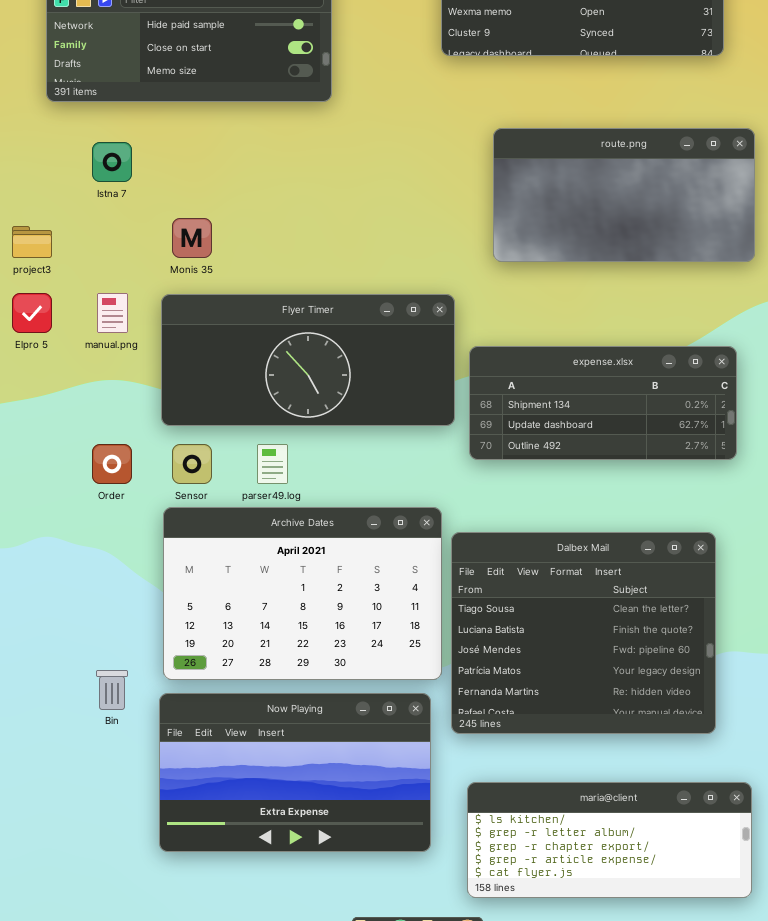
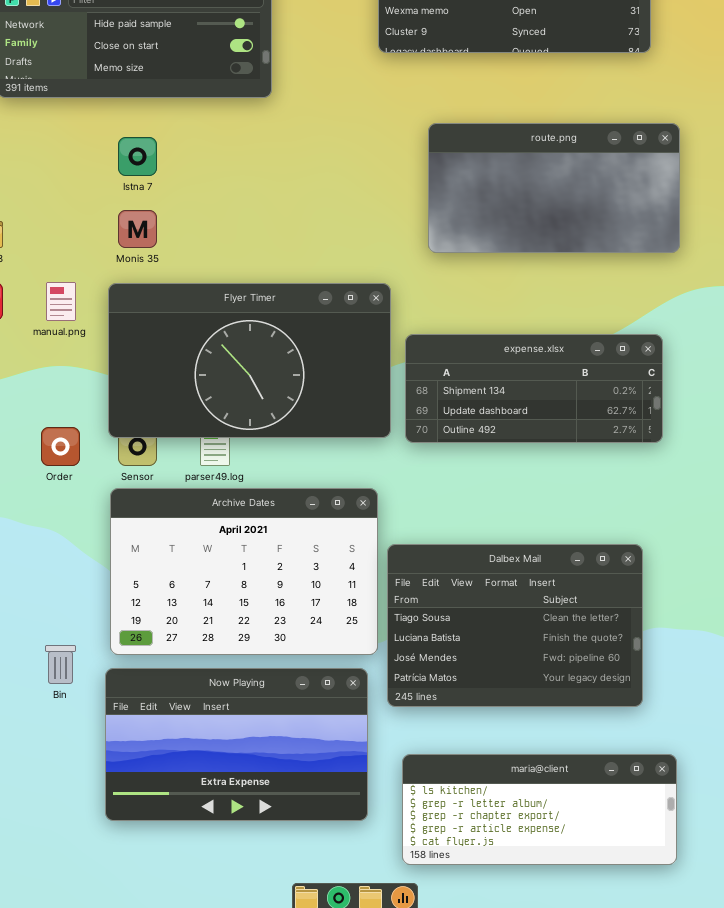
Istna 7: [92,142,132,182] -> [118,137,157,176], moved
Flyer Timer: [161,294,455,426] -> [108,283,391,438], resized
Dalbex Mail: [451,532,716,734] -> [387,544,643,707], resized

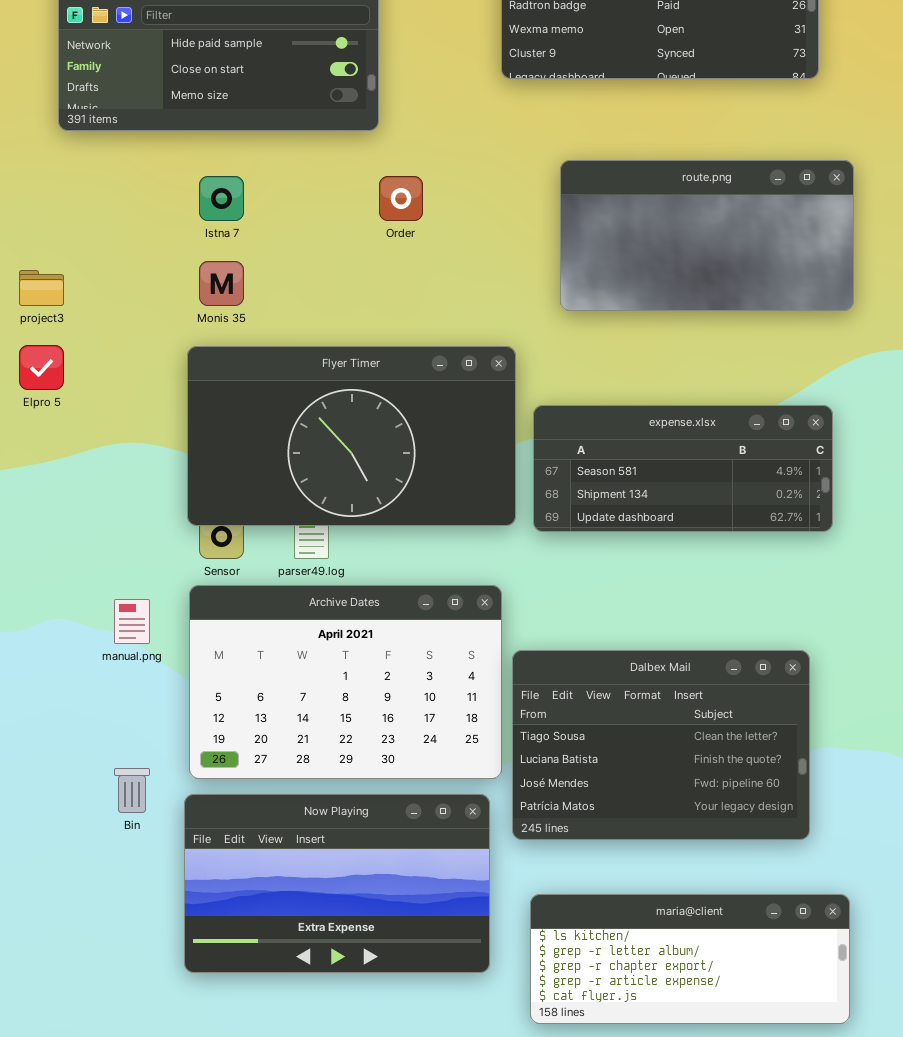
manual.png: [46,282,76,321] -> [114,599,150,644], moved
expense.xlsx: [405,334,663,443] -> [533,405,833,532], scrolled up 1 row
Order: [41,427,80,466] -> [379,176,423,221], moved

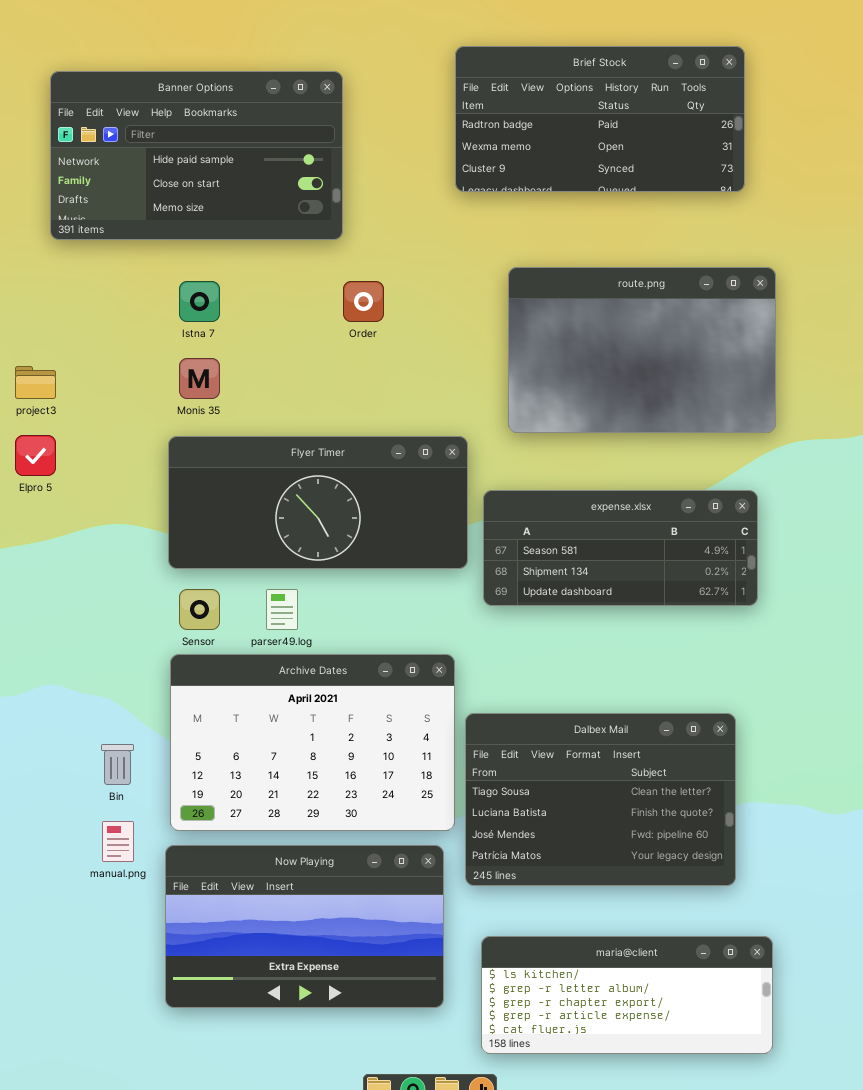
route.png: [560,160,854,311] -> [508,267,776,433], resized
Flyer Timer: [187,346,516,526] -> [168,436,468,569], resized
manual.png: [114,599,150,644] -> [102,821,134,862], moved
Bin: [114,768,150,813] -> [101,744,134,785], moved

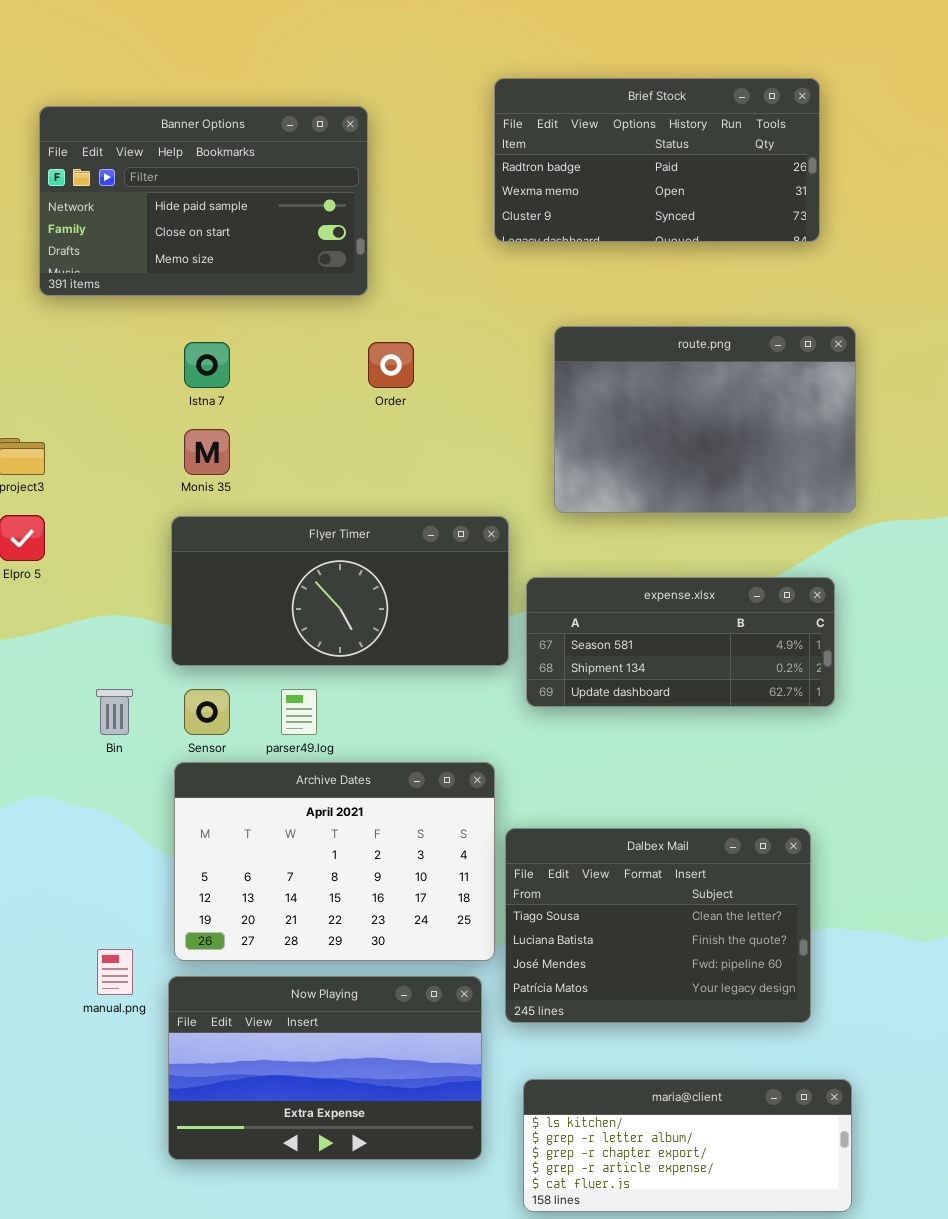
Bin: [101,744,134,785] -> [96,689,133,735], moved

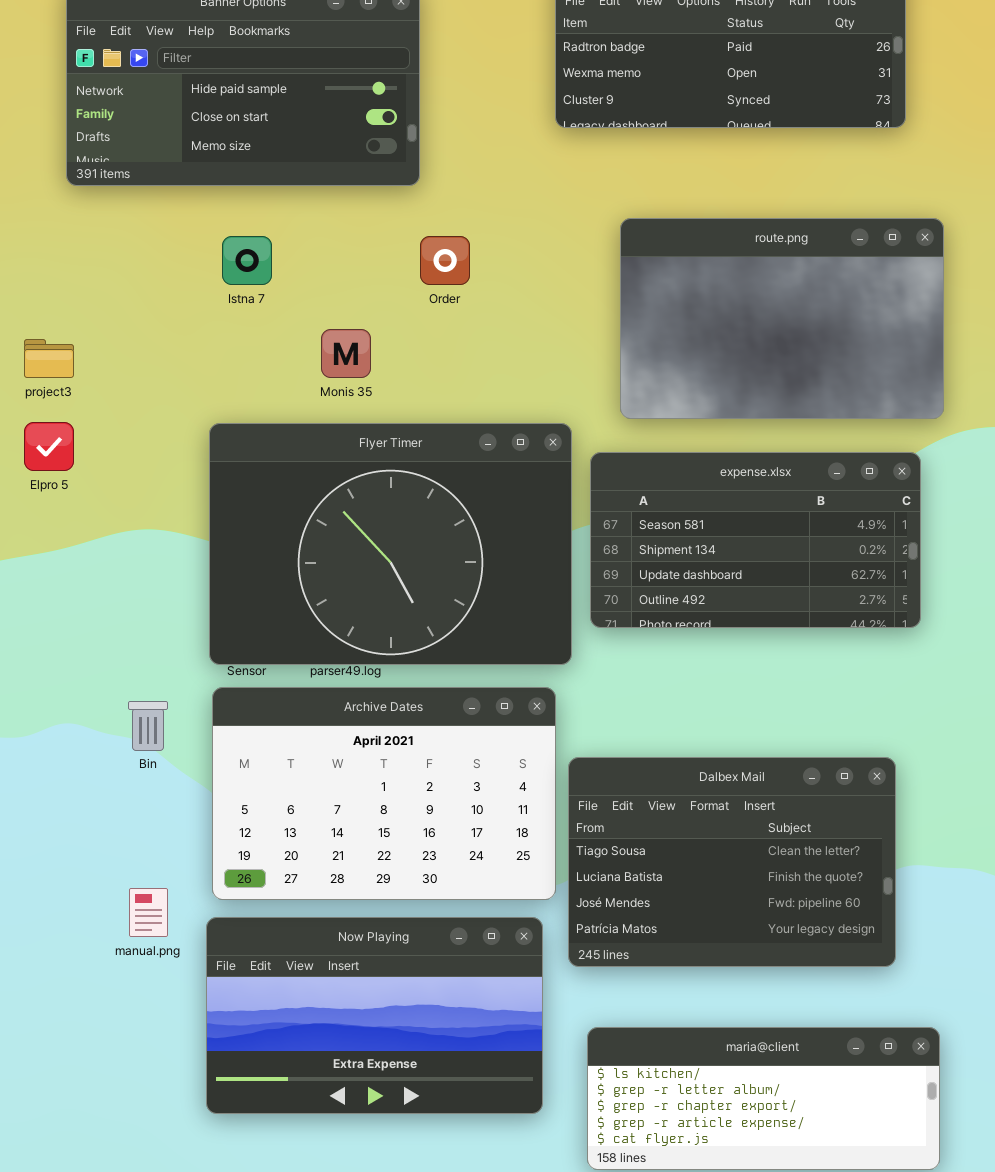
Monis 35: [184,429,230,475] -> [321,329,371,378], moved
Flyer Timer: [171,516,509,666] -> [209,423,572,665], resized
expense.xlsx: [526,577,835,707] -> [590,452,921,628], resized
Bin: [96,689,133,735] -> [128,701,168,751], moved

